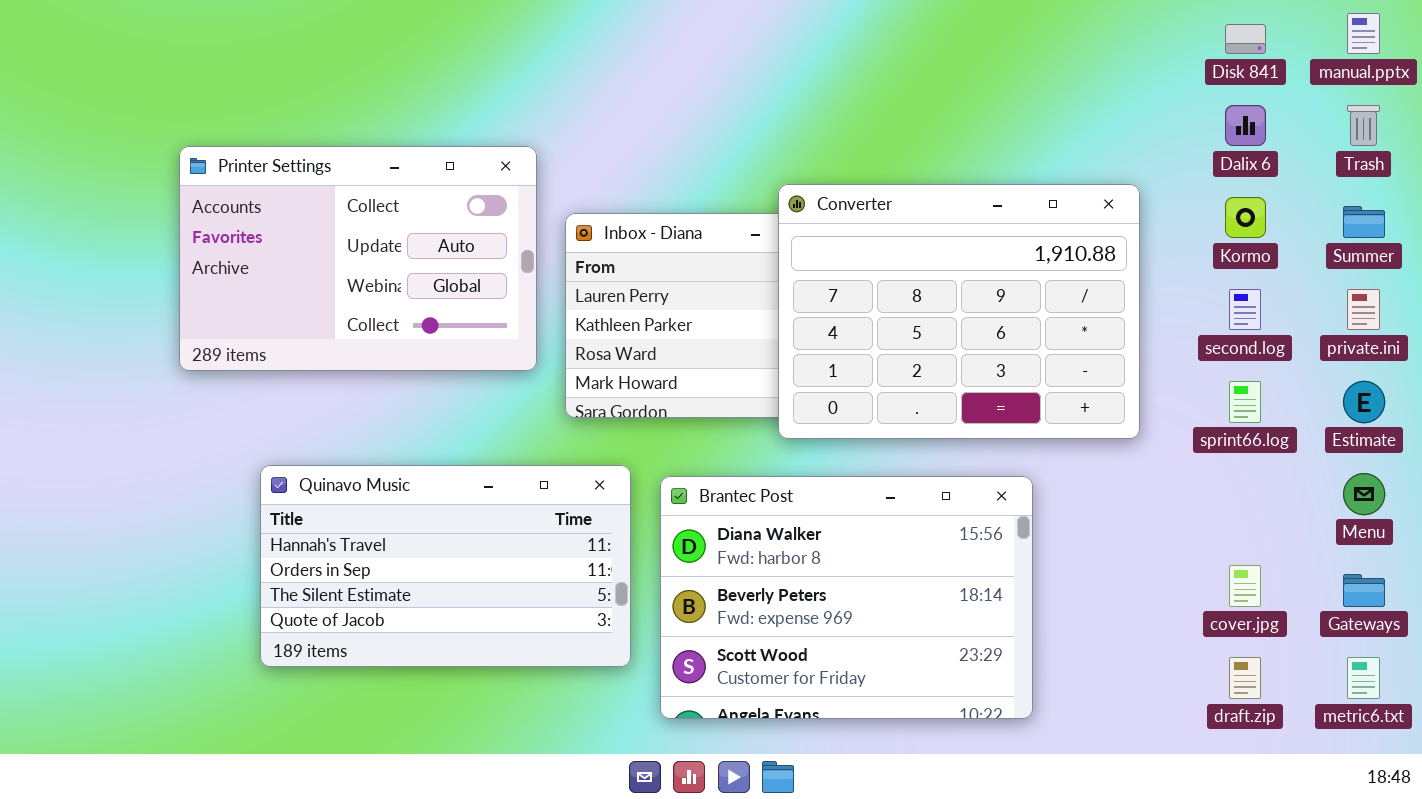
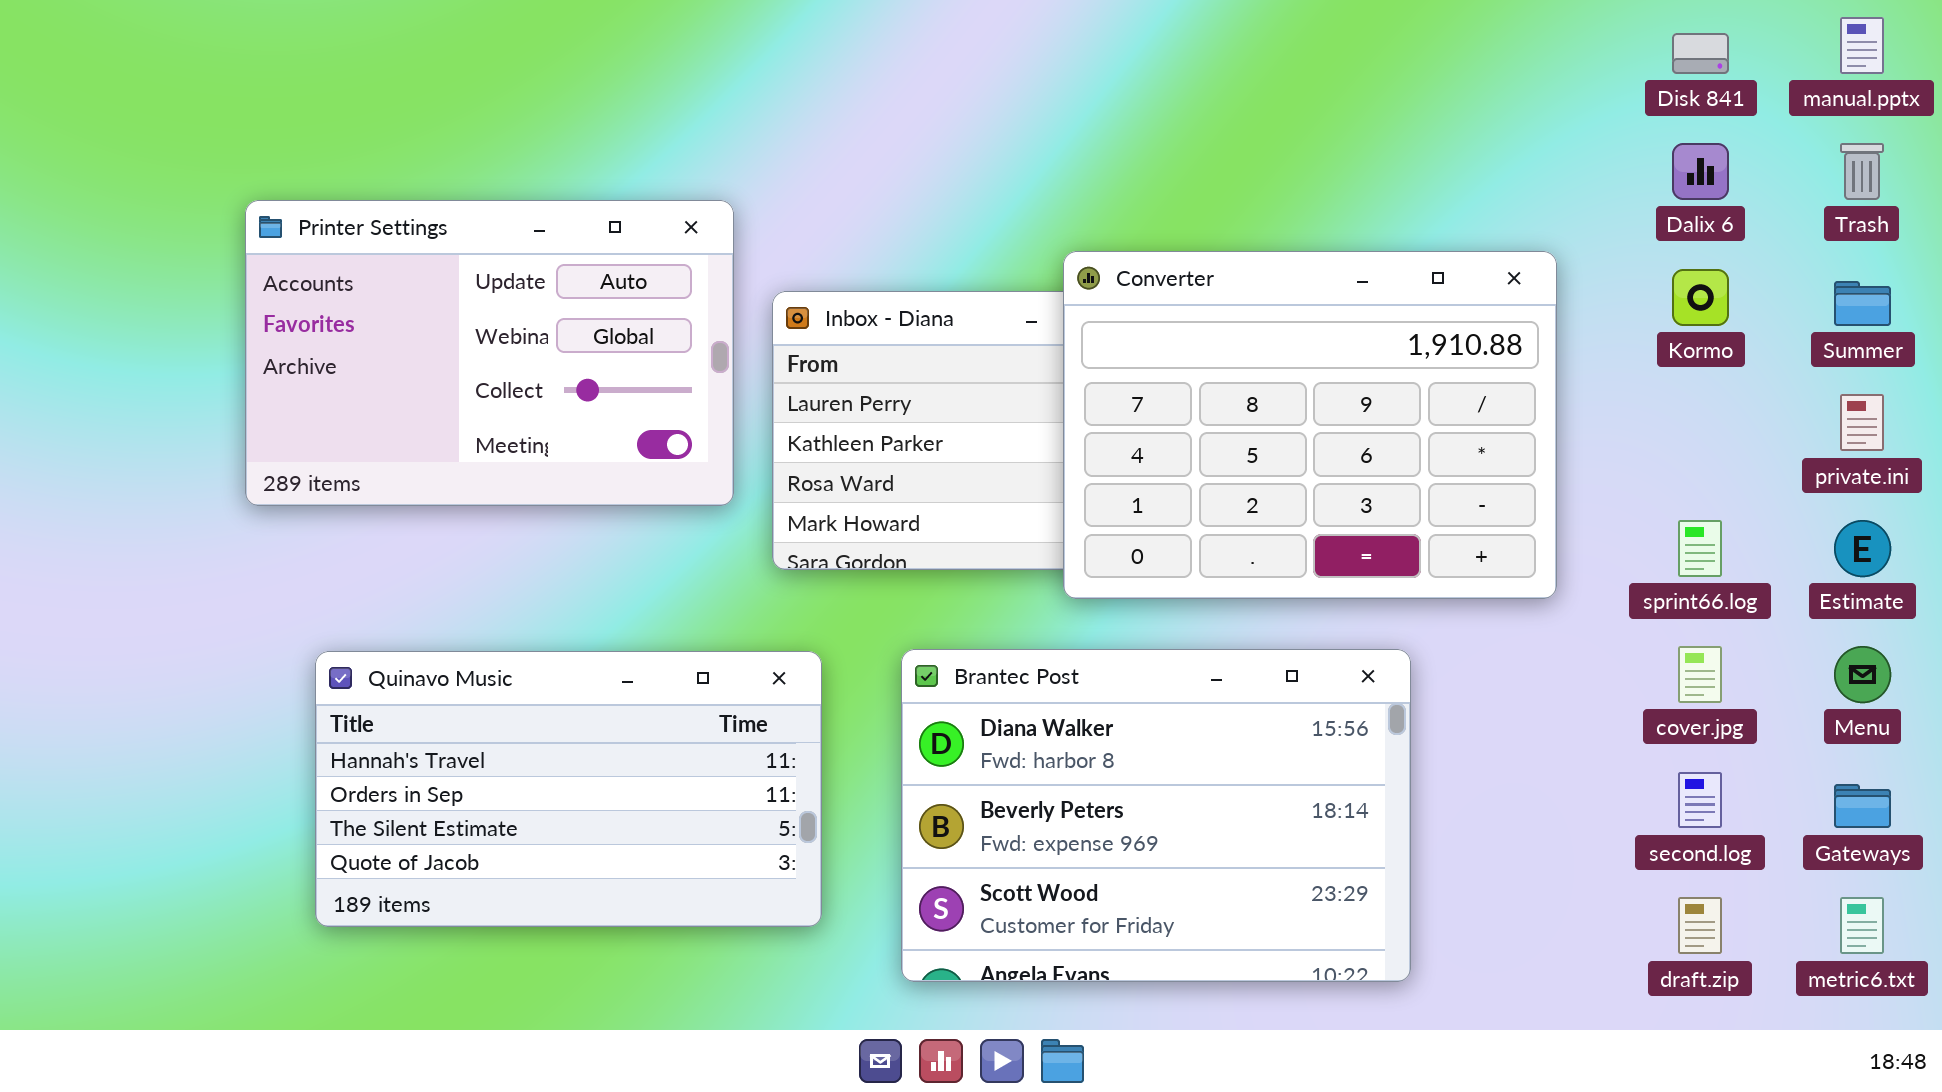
Printer Settings: [179,146,537,371] -> [245,200,734,506], scrolled down 1 row
second.log: [1229,289,1261,330] -> [1678,772,1722,828], moved
Quinavo Music: [260,465,631,667] -> [315,651,822,927], moved
cover.jpg: [1229,565,1261,607] -> [1678,646,1722,703], moved

